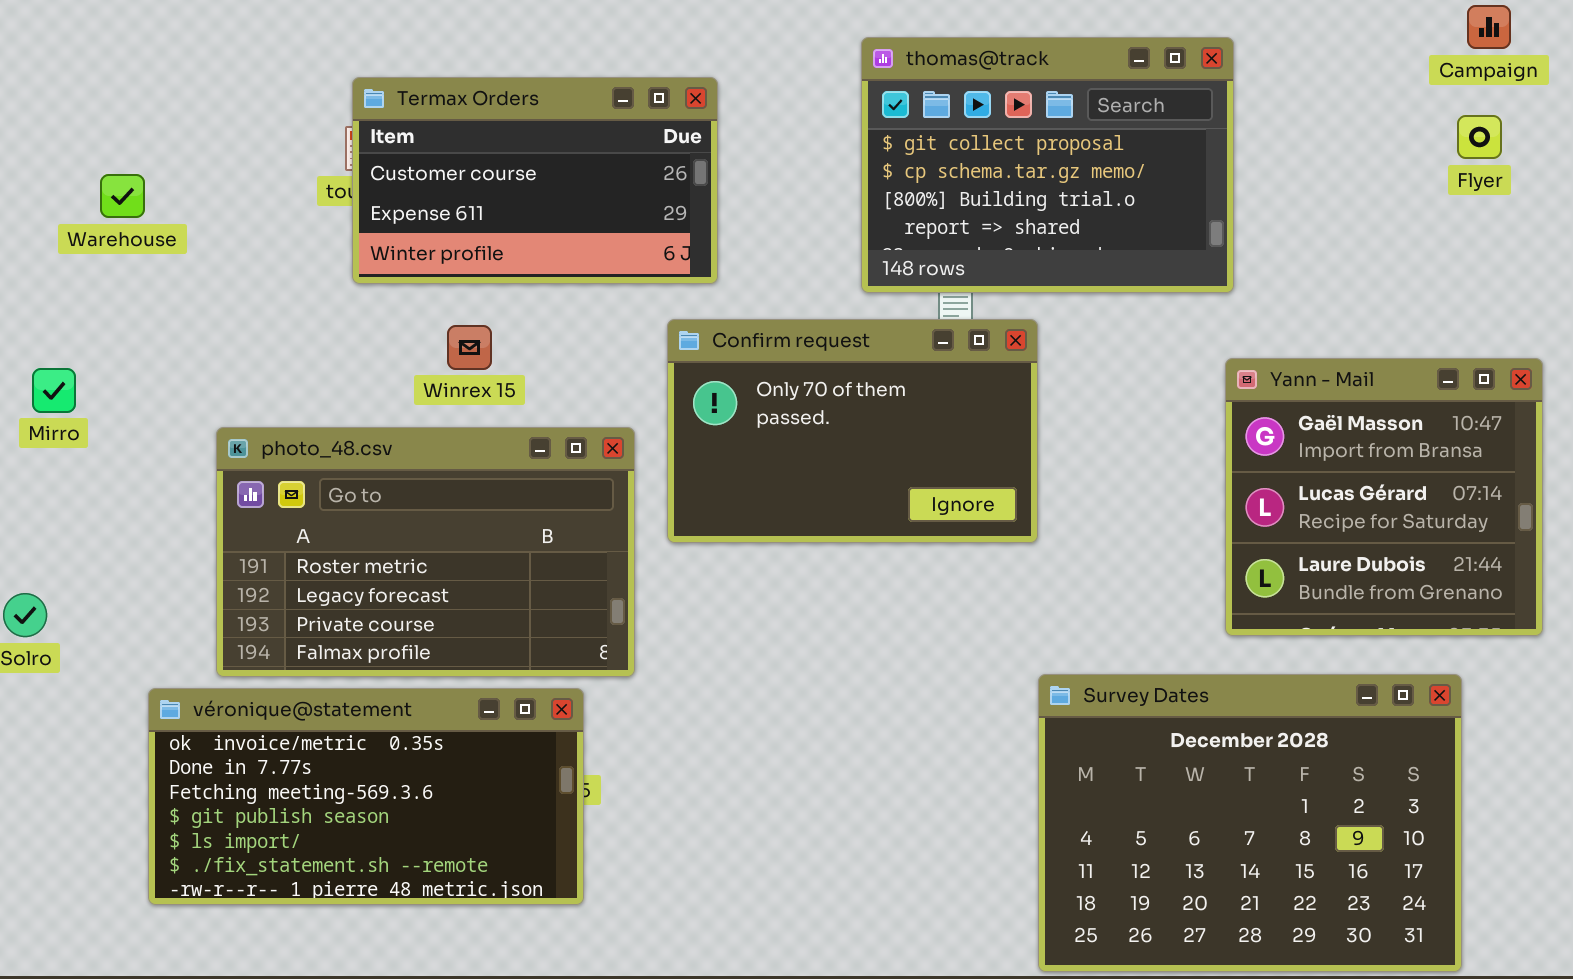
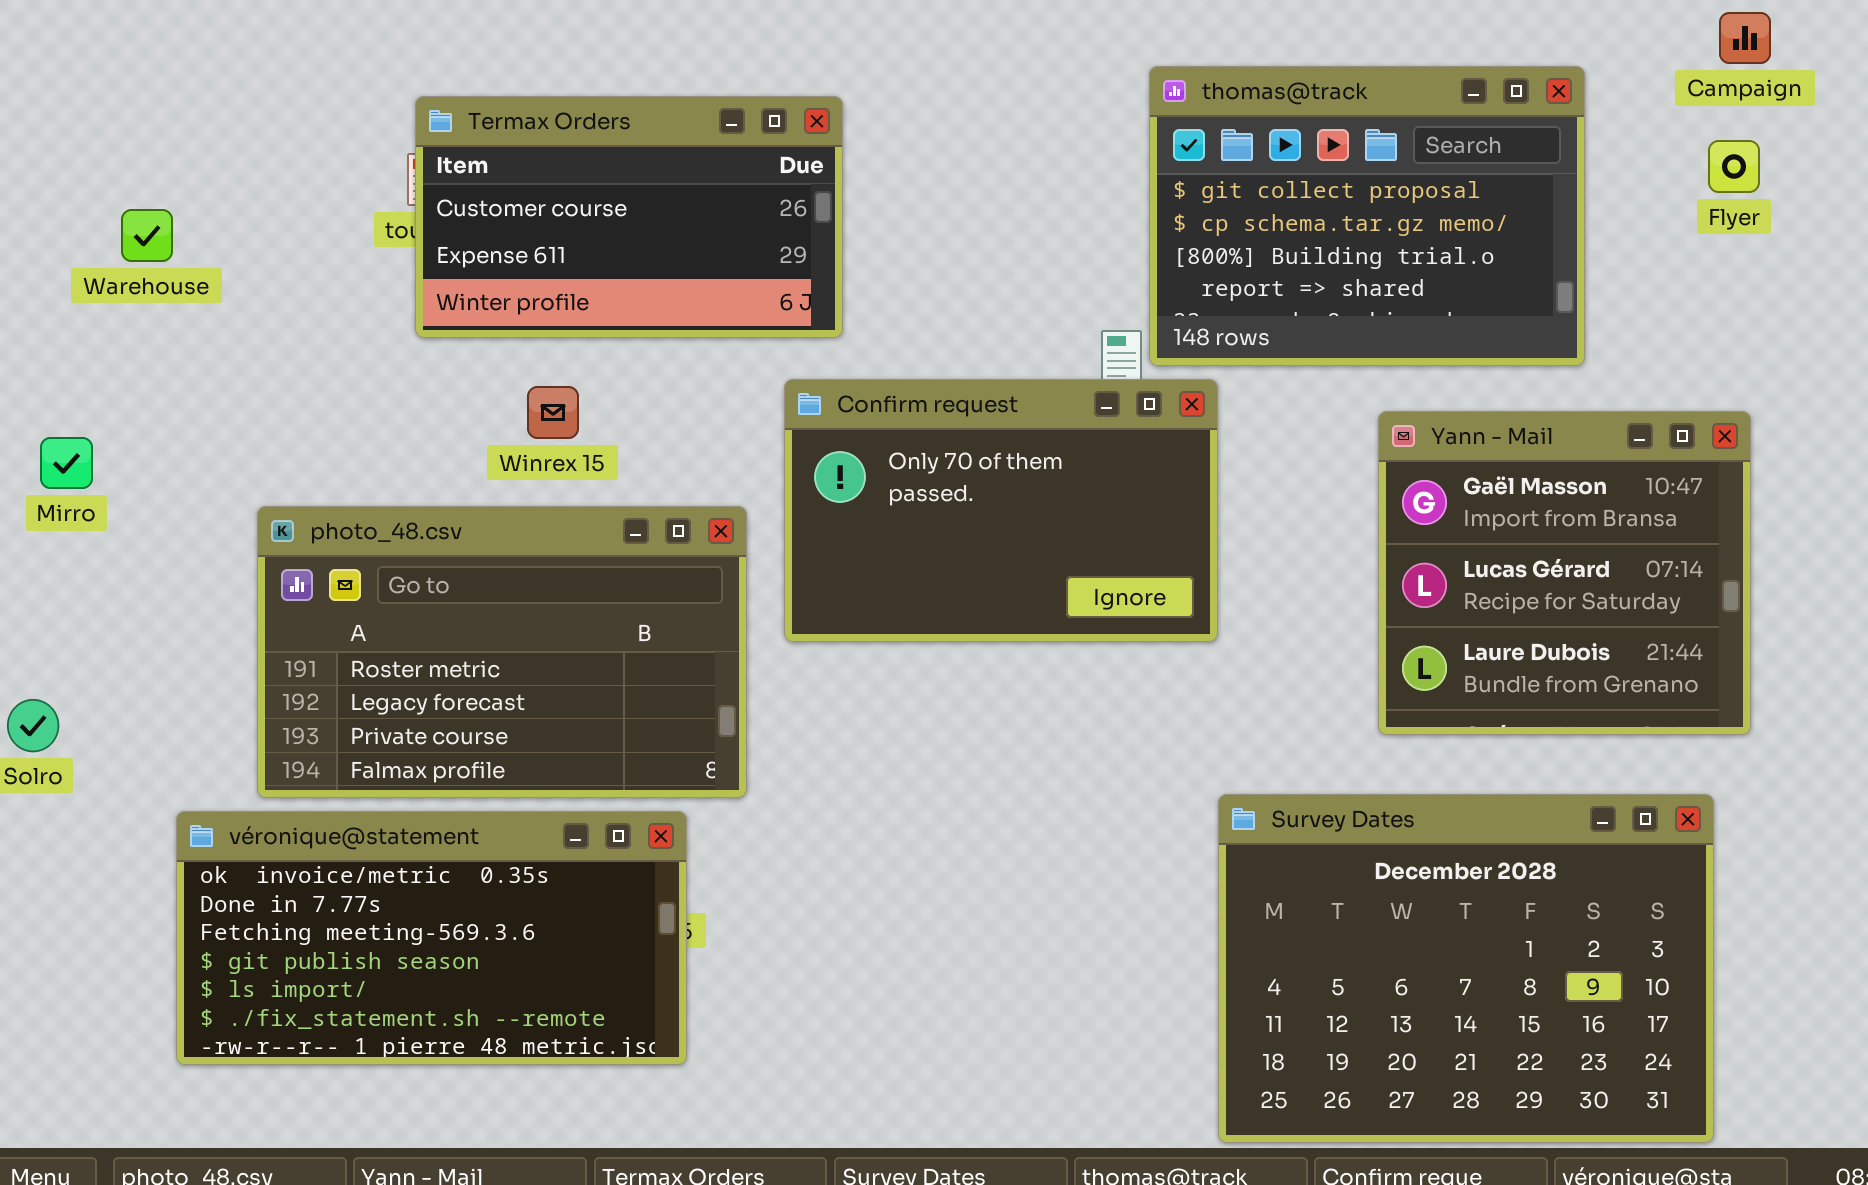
thomas@track: [861,37,1234,293] -> [1149,66,1585,366], moved
Yann - Mail: [1225,358,1543,636] -> [1378,411,1751,735], moved

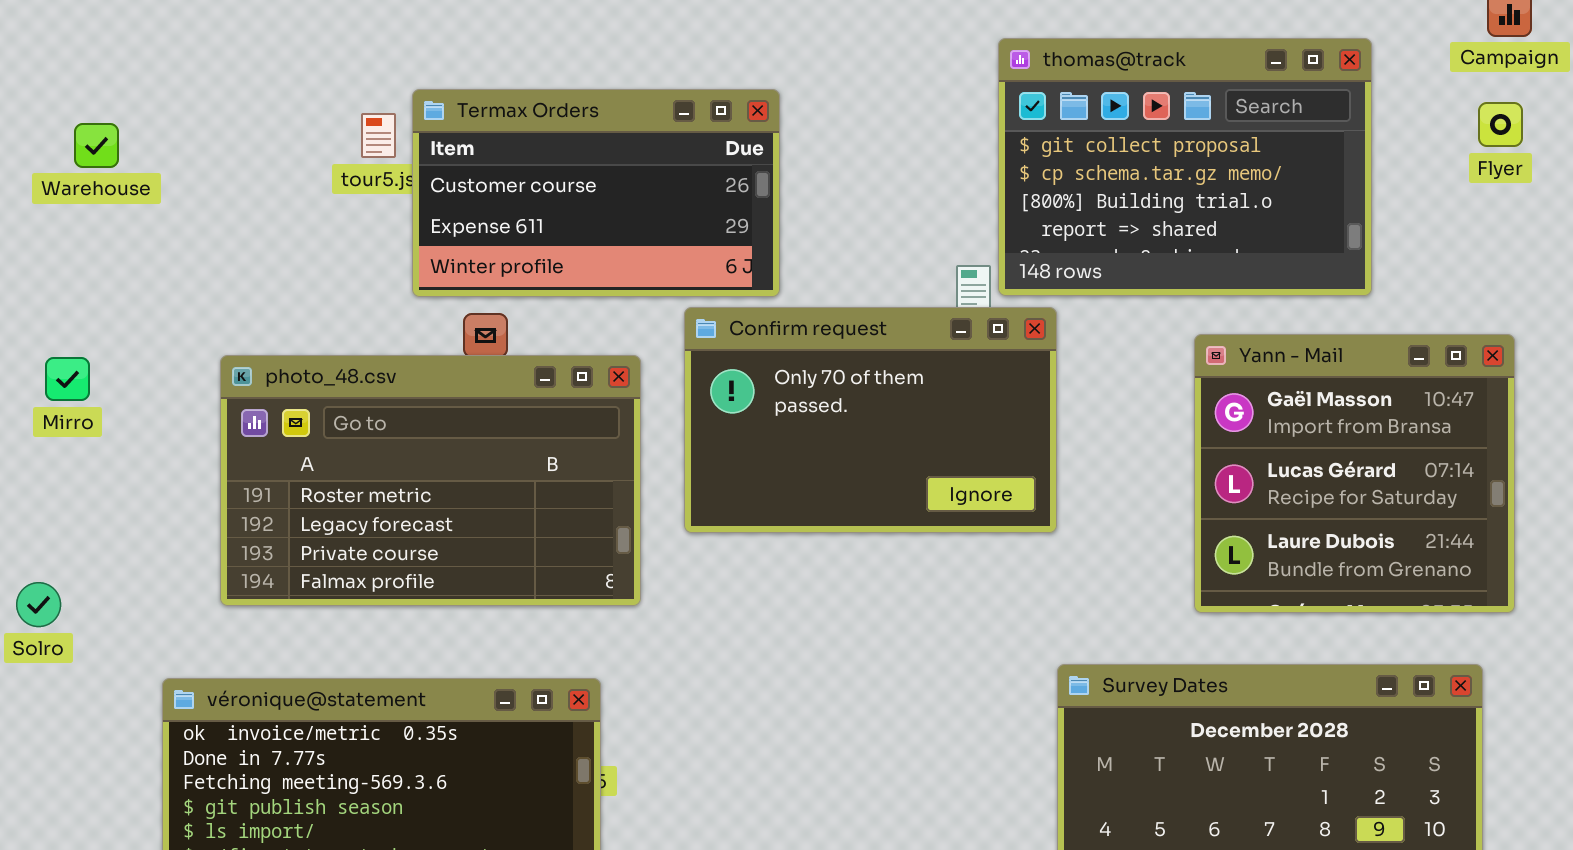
Termax Orders: [415,96,843,338] -> [412,89,780,297], moved
Warehouse: [121,209,173,262] -> [74,123,119,168], moved
photo_48.csv: [257,506,747,798] -> [220,355,641,606], moved

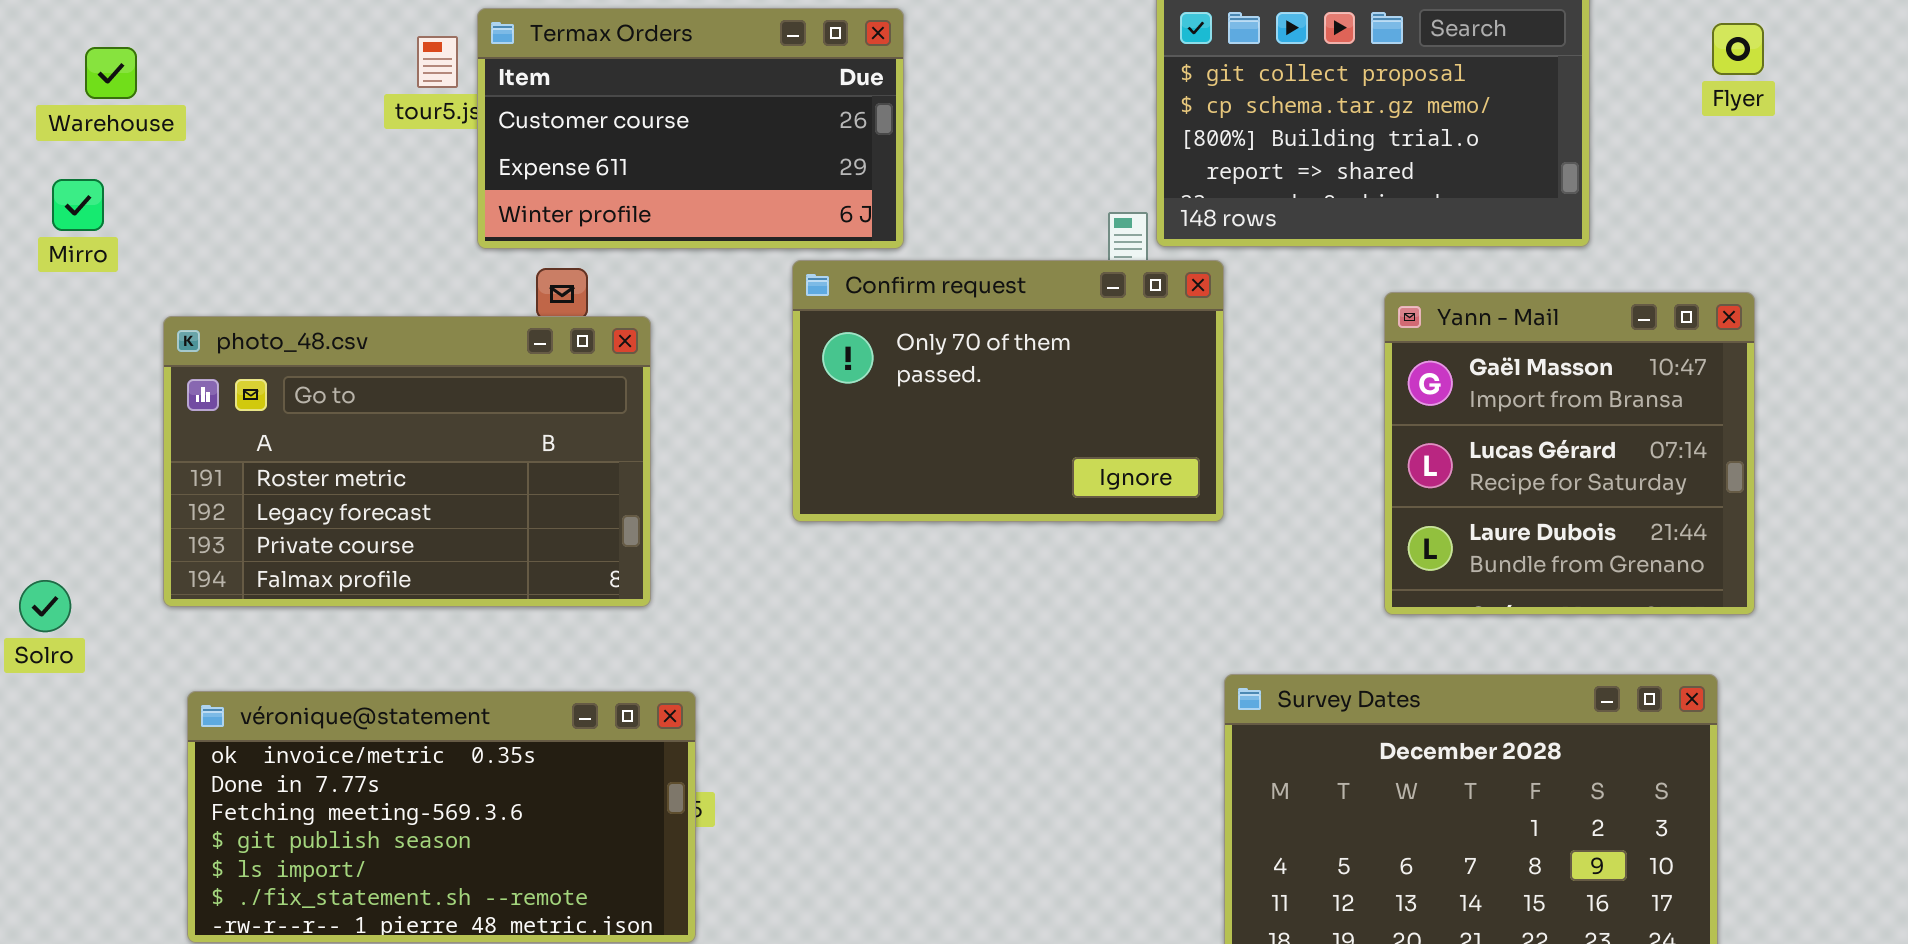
photo_48.csv: [220,355,641,606] -> [163,316,651,607], moved
Mirro: [45,357,90,401] -> [52,179,104,231], moved

